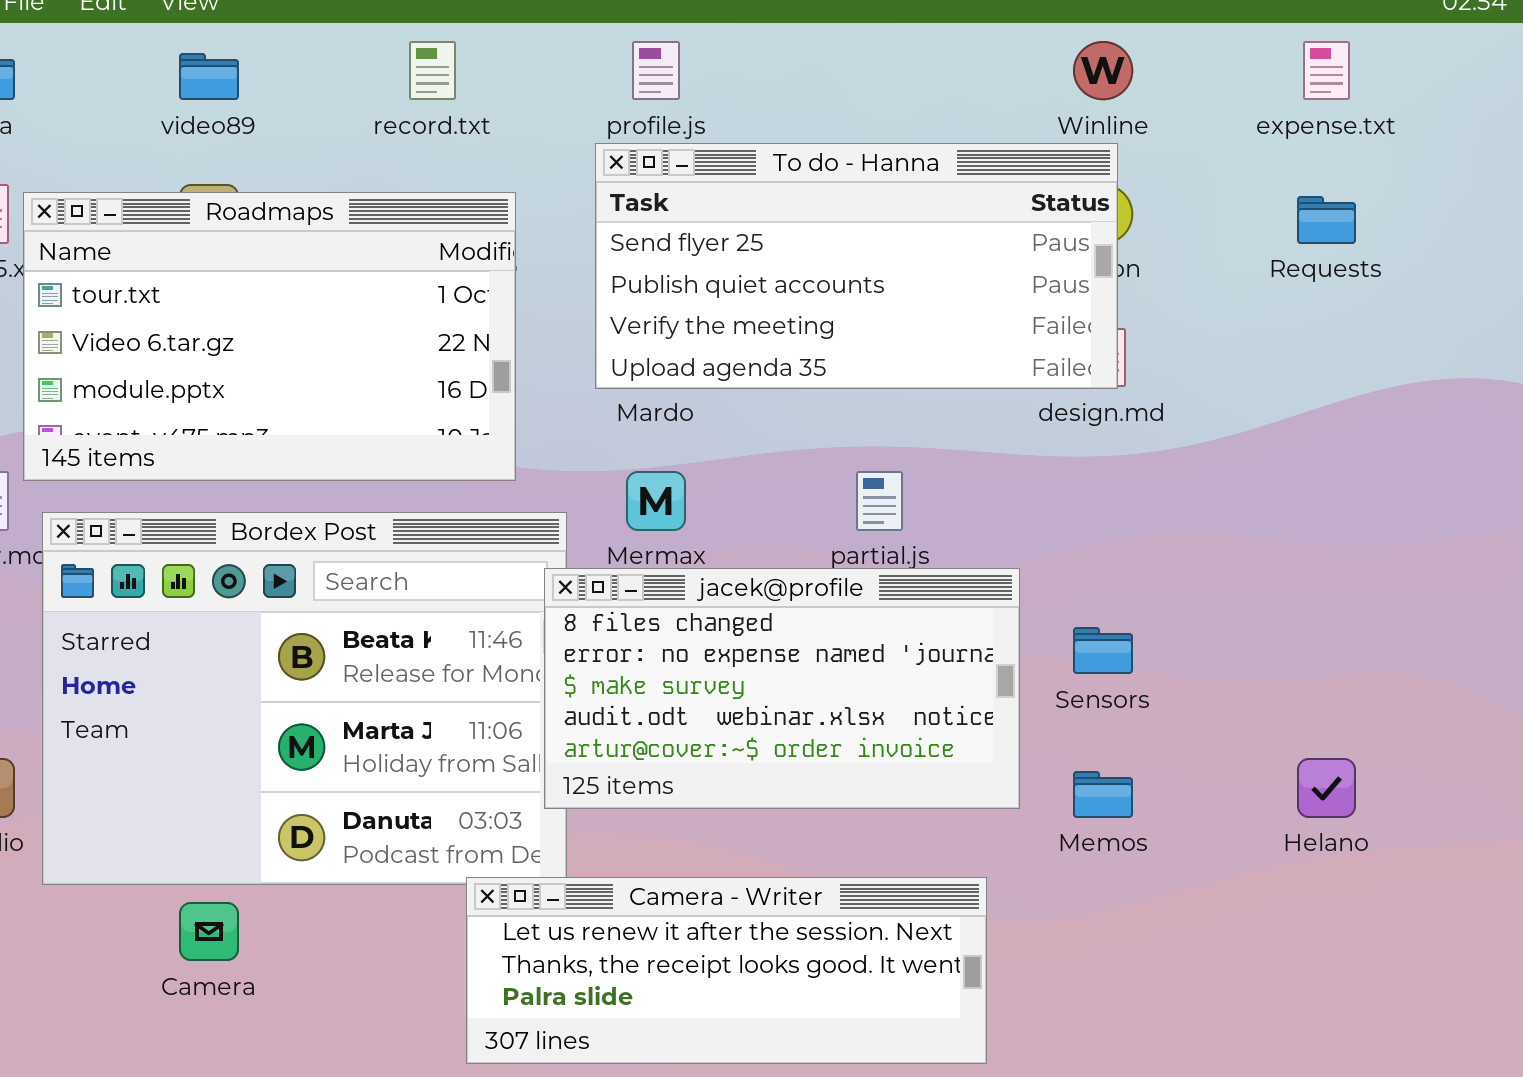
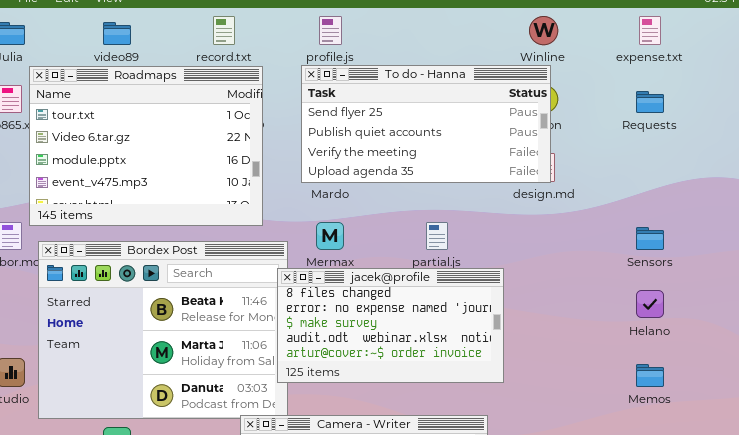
Roadmaps: [23,192,516,481] -> [29,66,263,226], resized
Sensors: [1073,627,1133,674] -> [636,227,664,250], moved
Helano: [1297,758,1356,818] -> [636,290,664,318], moved
Memos: [1073,771,1133,818] -> [636,364,664,387], moved

